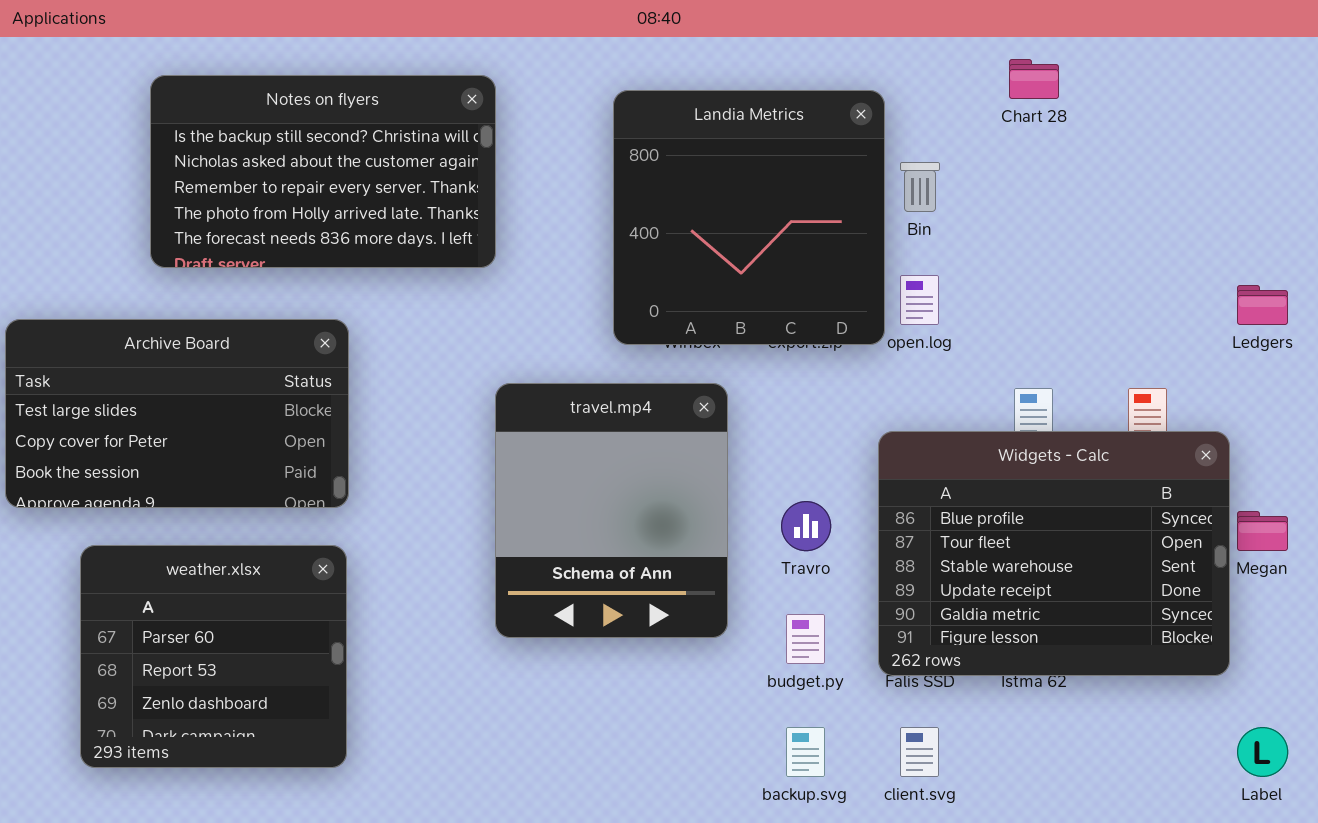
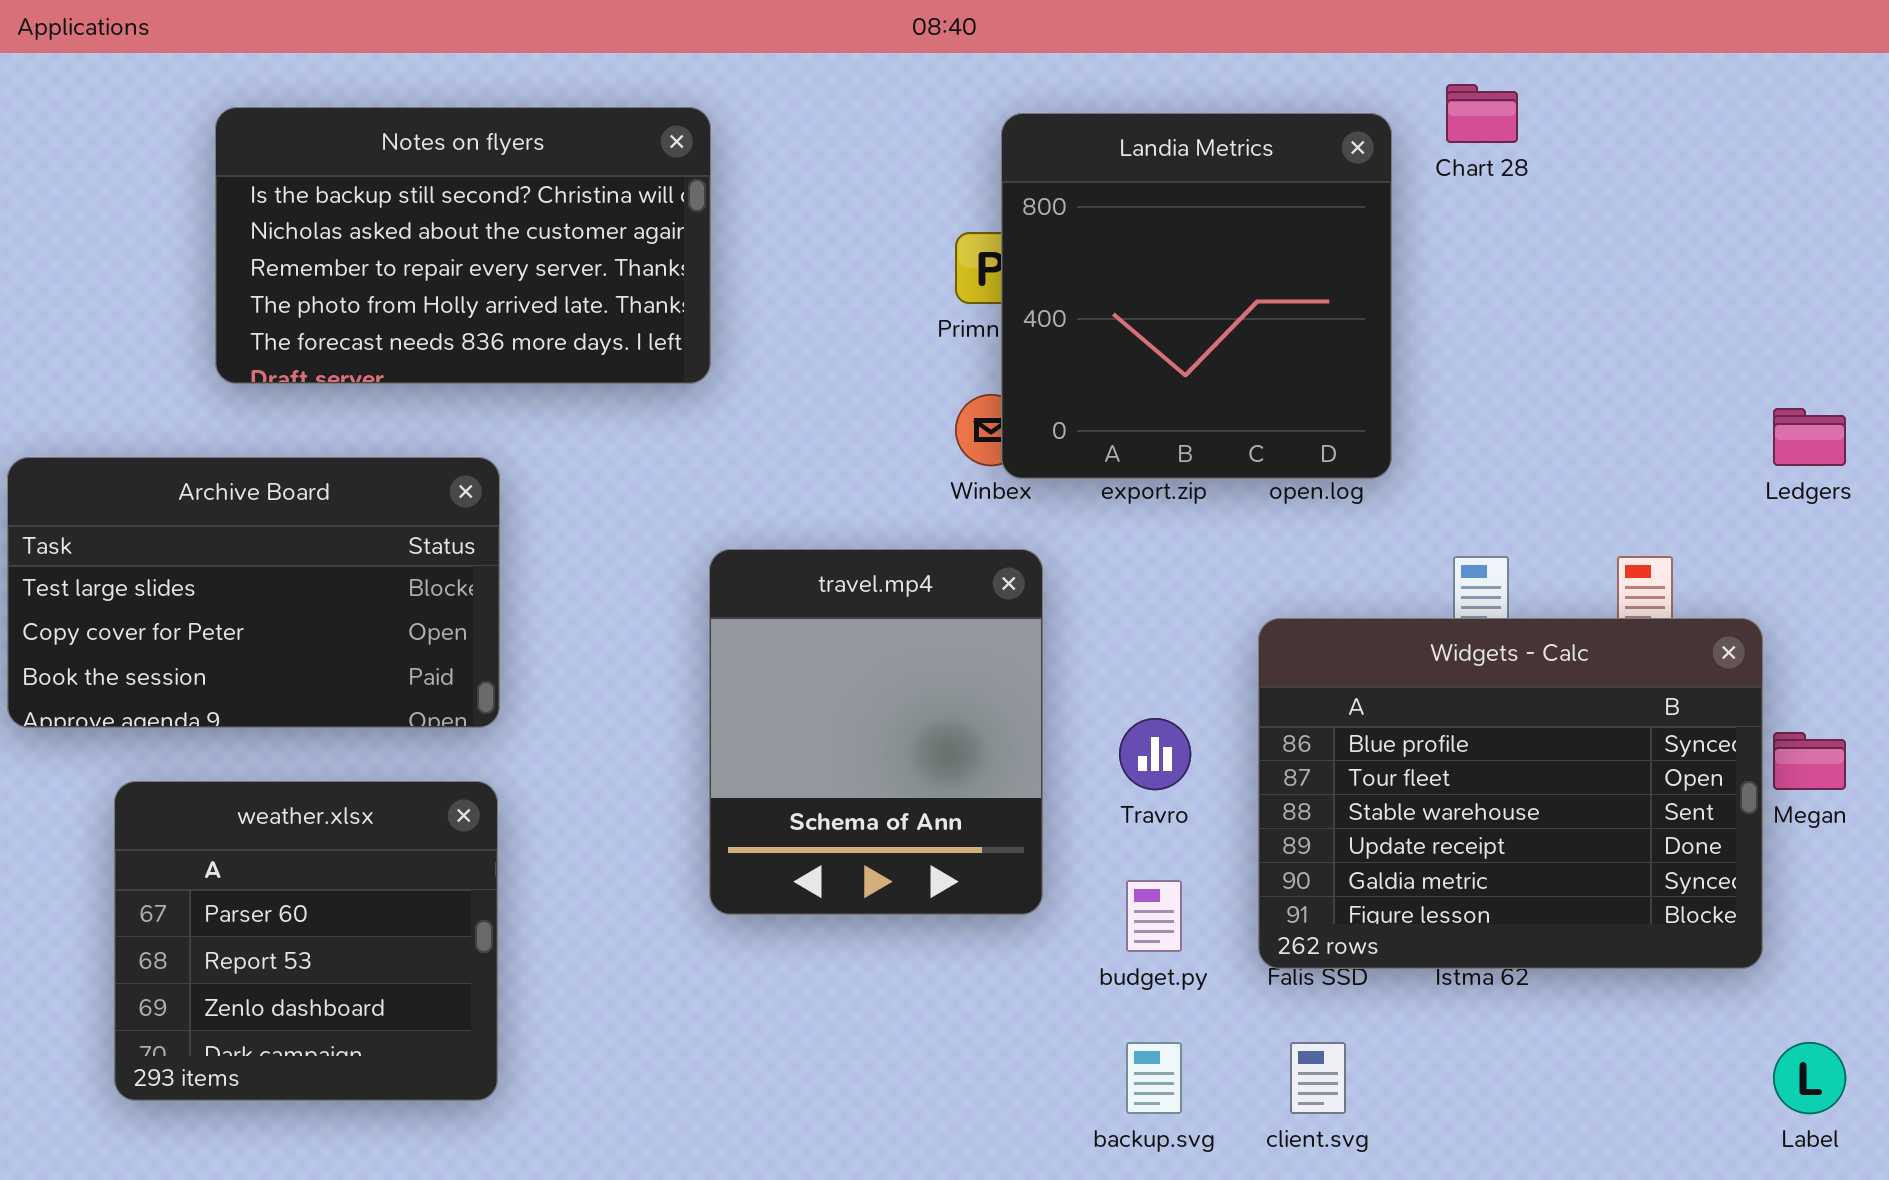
Landia Metrics: [613,90,885,345] -> [1001,113,1392,479], moved

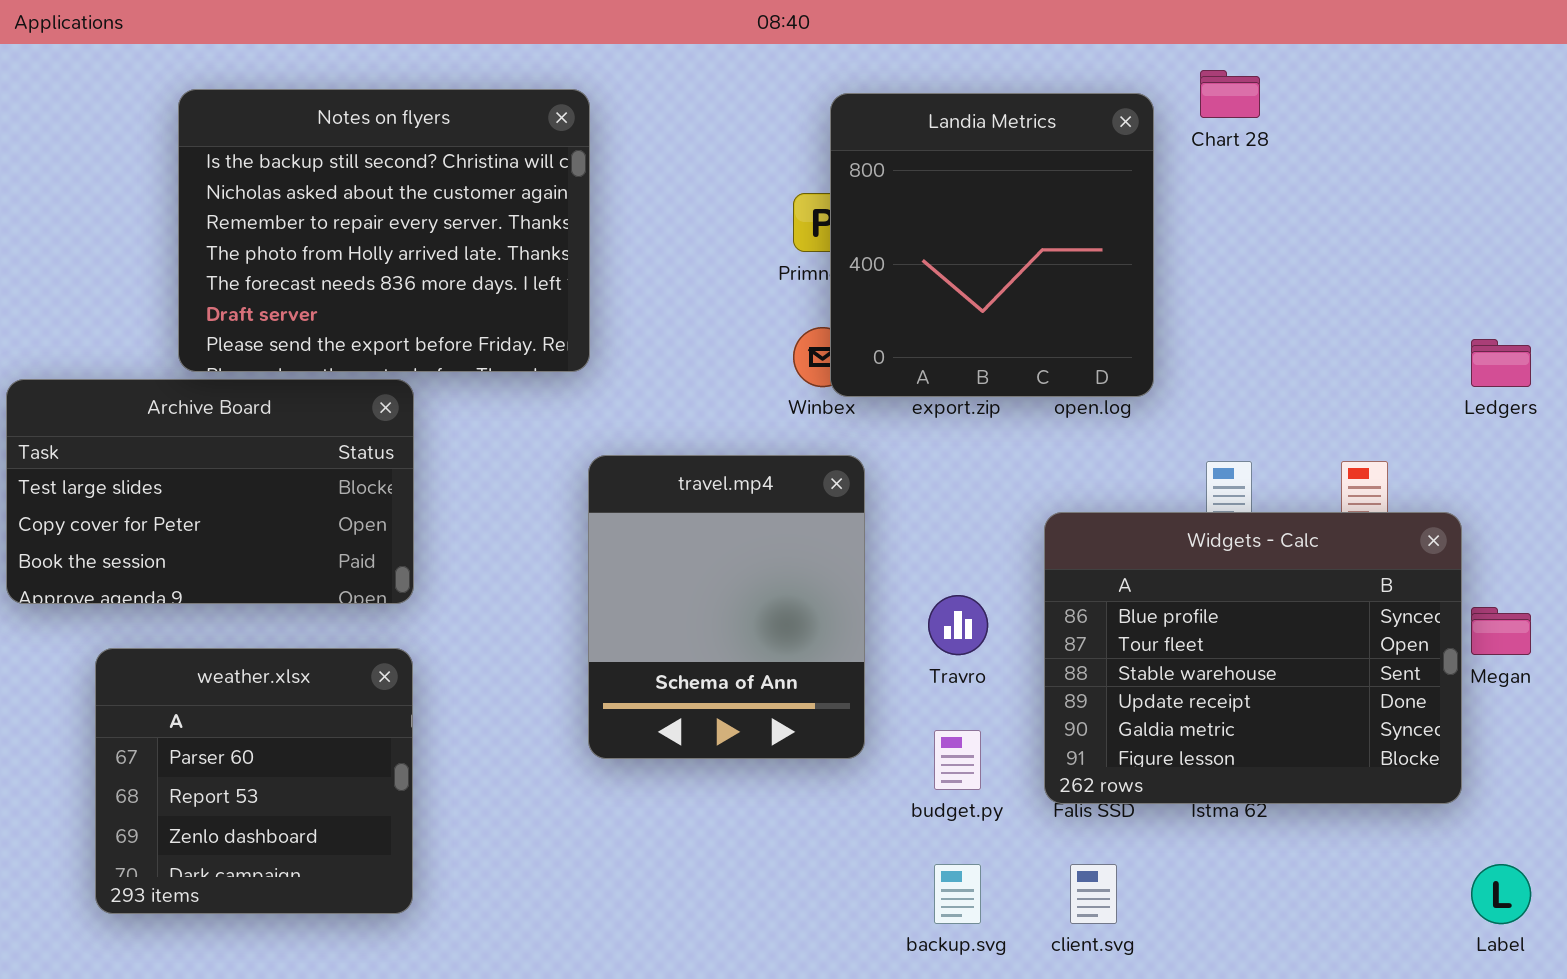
Notes on flyers: [215,107,711,384] -> [178,89,590,372], resized

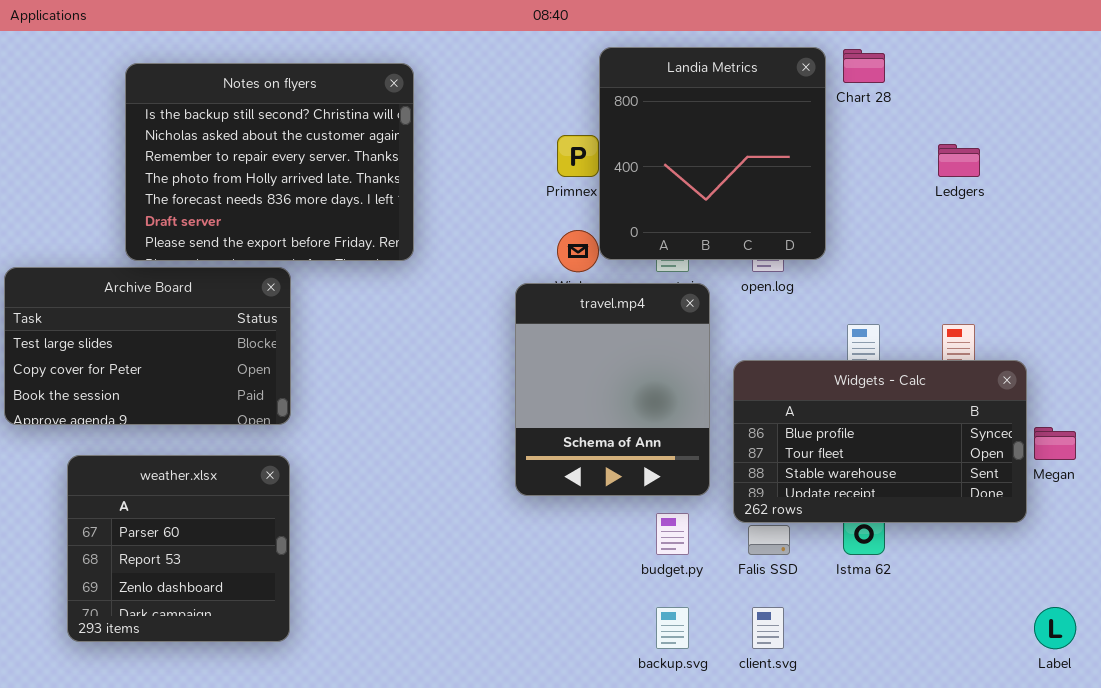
Landia Metrics: [830,93,1154,397] -> [599,47,826,260], moved
Ledgers: [1471,339,1531,387] -> [938,144,980,177], moved
travel.mp4: [588,455,865,759] -> [515,283,710,496], moved
Widgets - Calc: [1044,512,1462,804] -> [733,360,1027,523], resized

